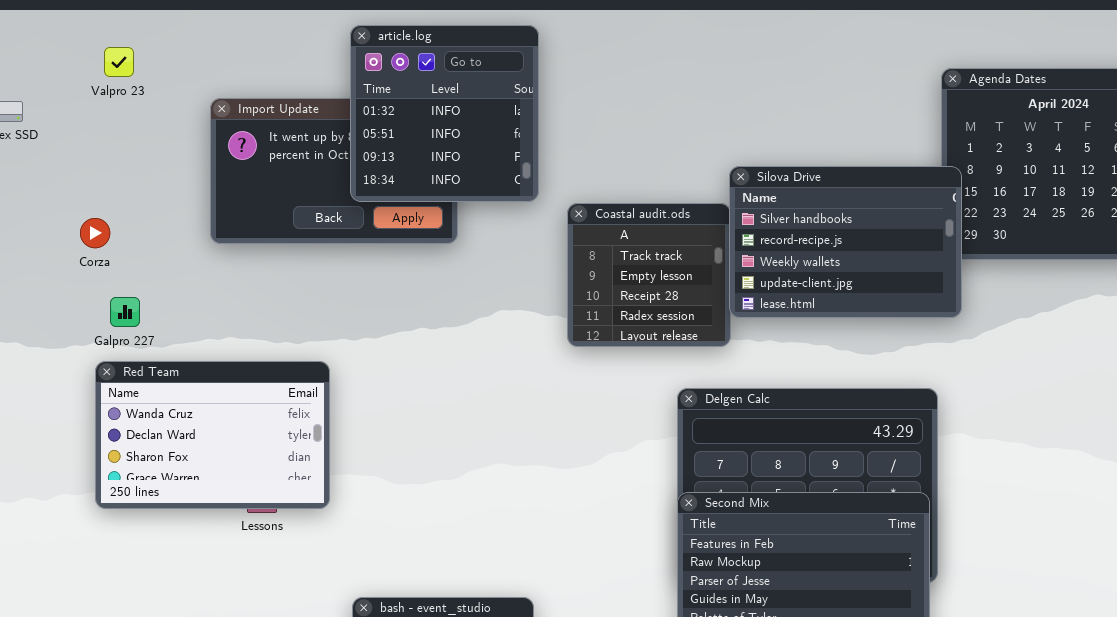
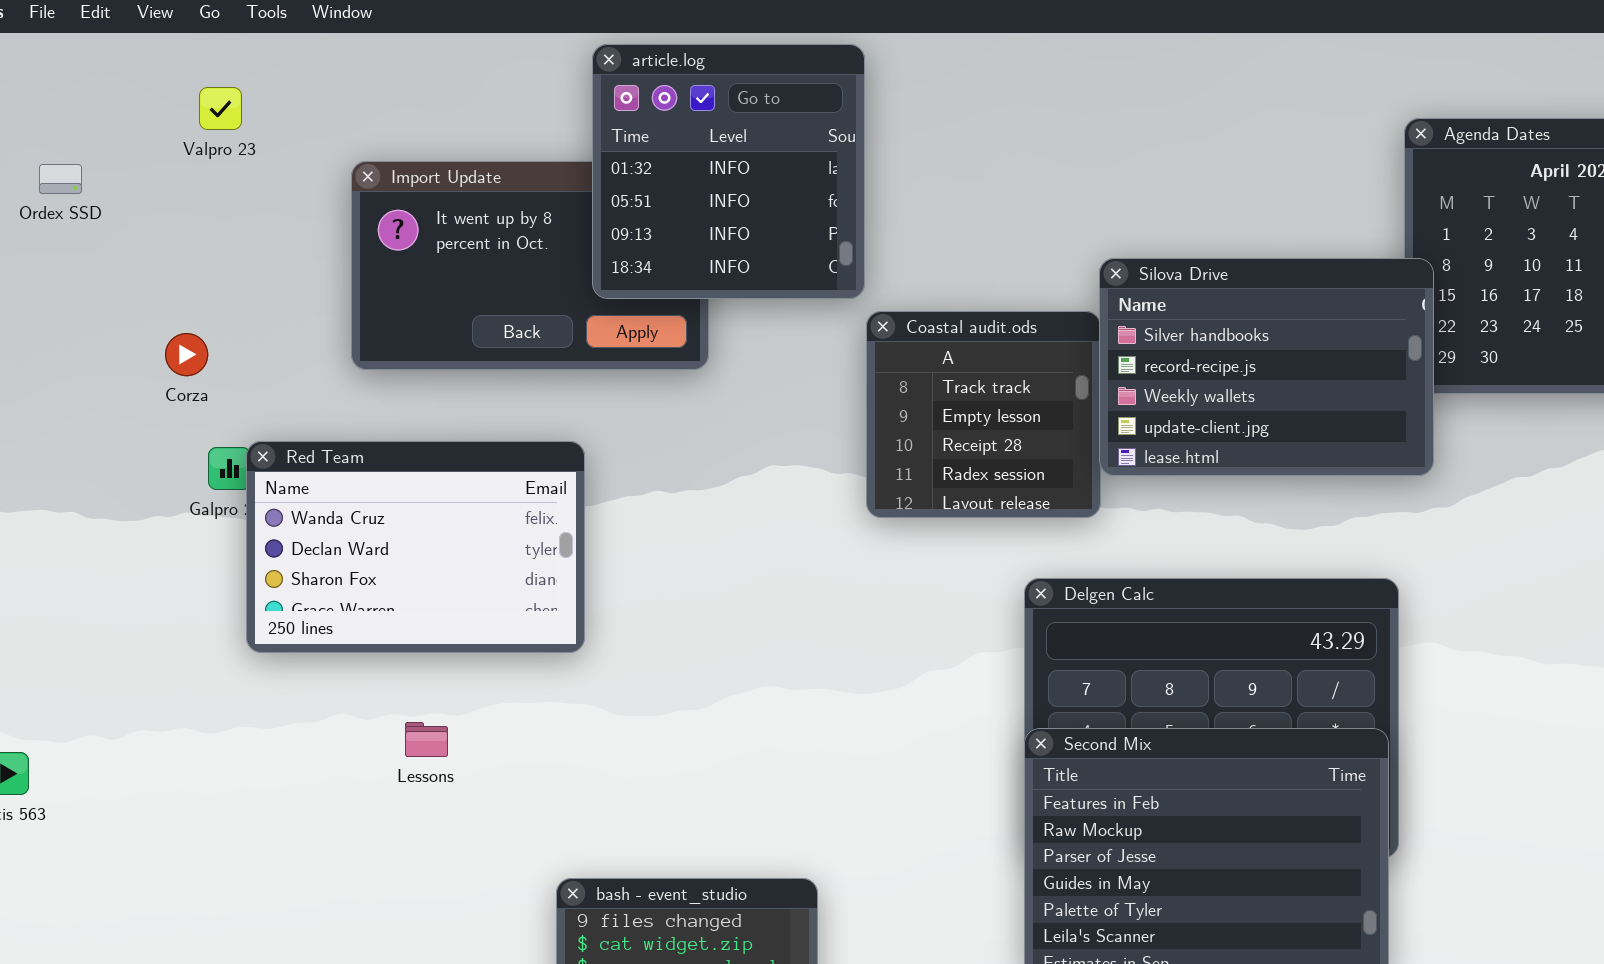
article.log: [350,25,539,202] -> [592,44,865,299], moved
Red Team: [95,361,330,509] -> [246,441,585,653], moved

